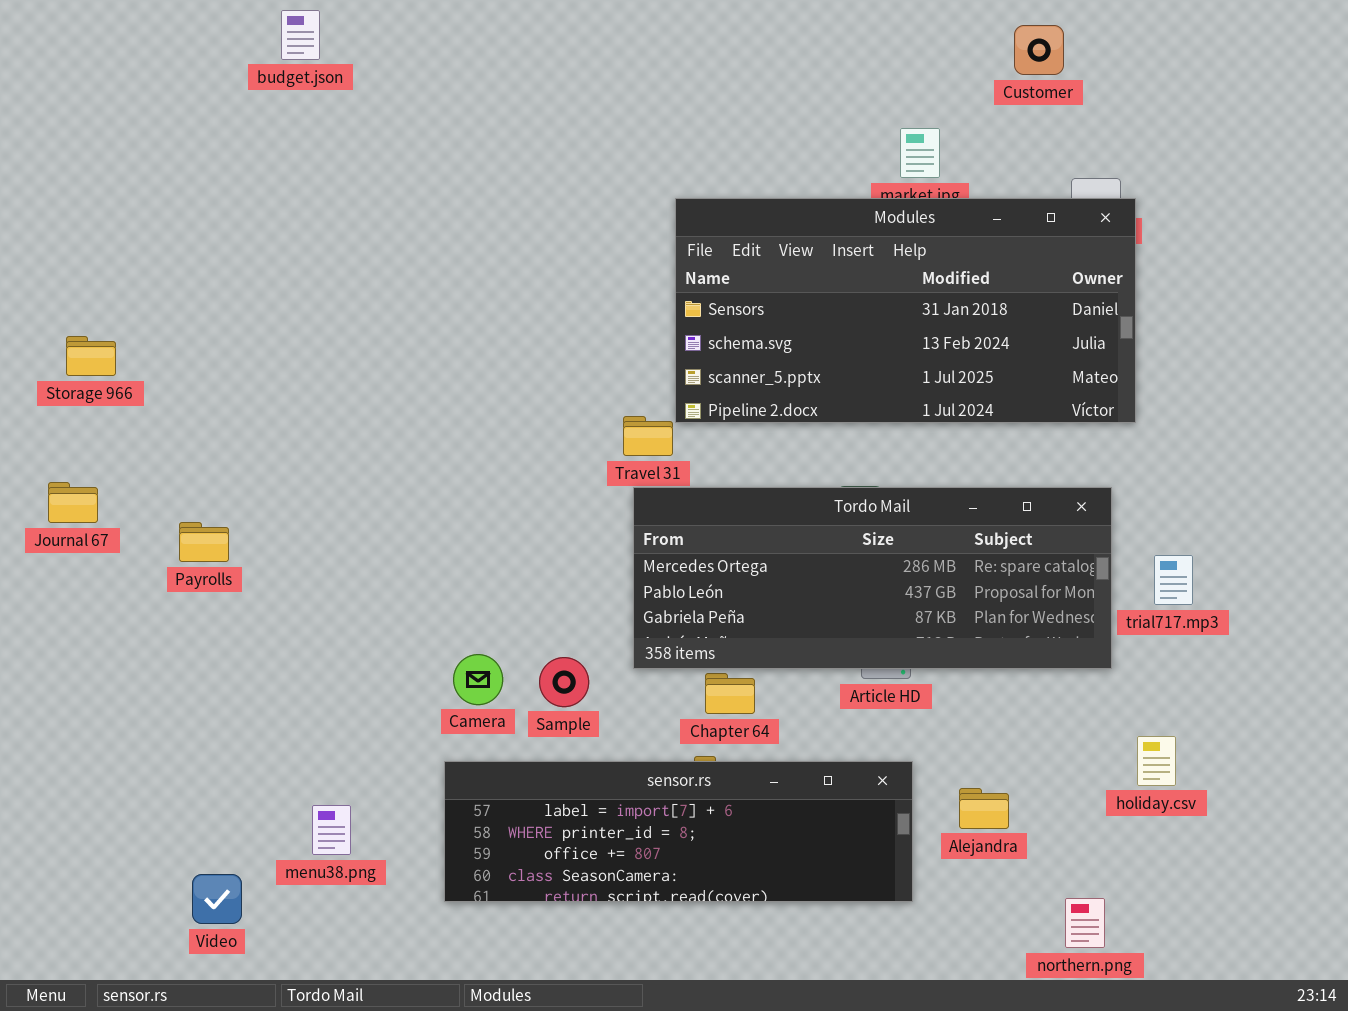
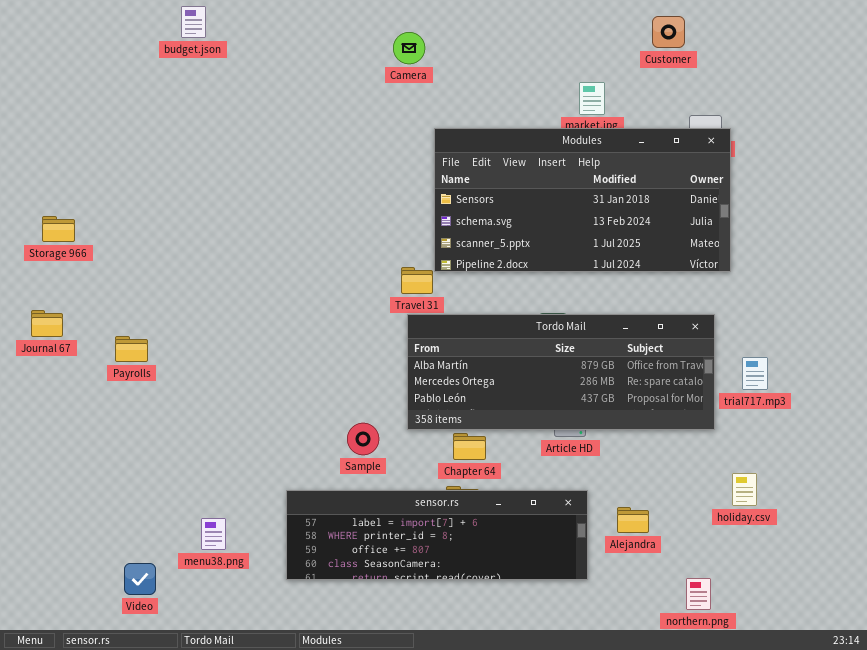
Tordo Mail: [633,487,1112,669] -> [407,314,715,430], scrolled up 1 row
Camera: [453,654,503,705] -> [393,32,425,64], moved

